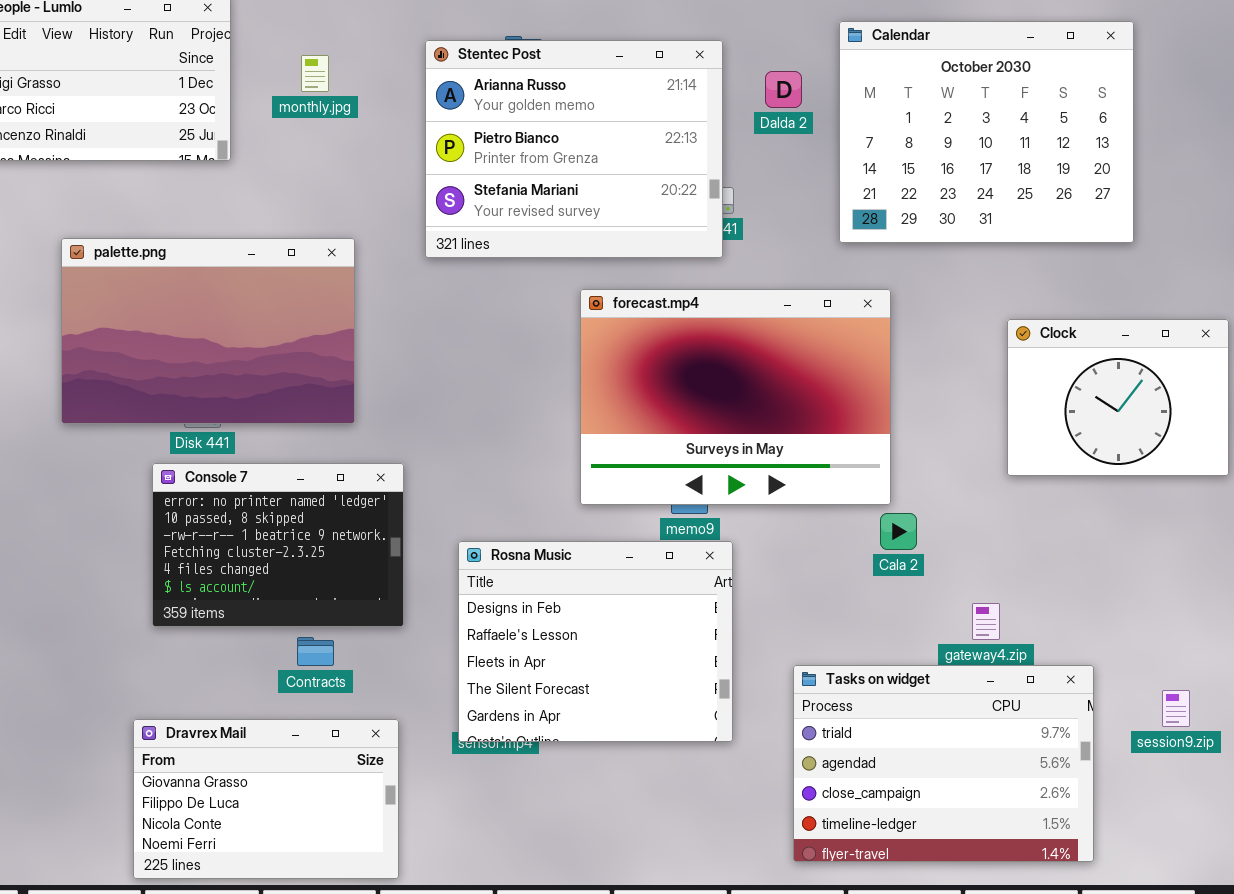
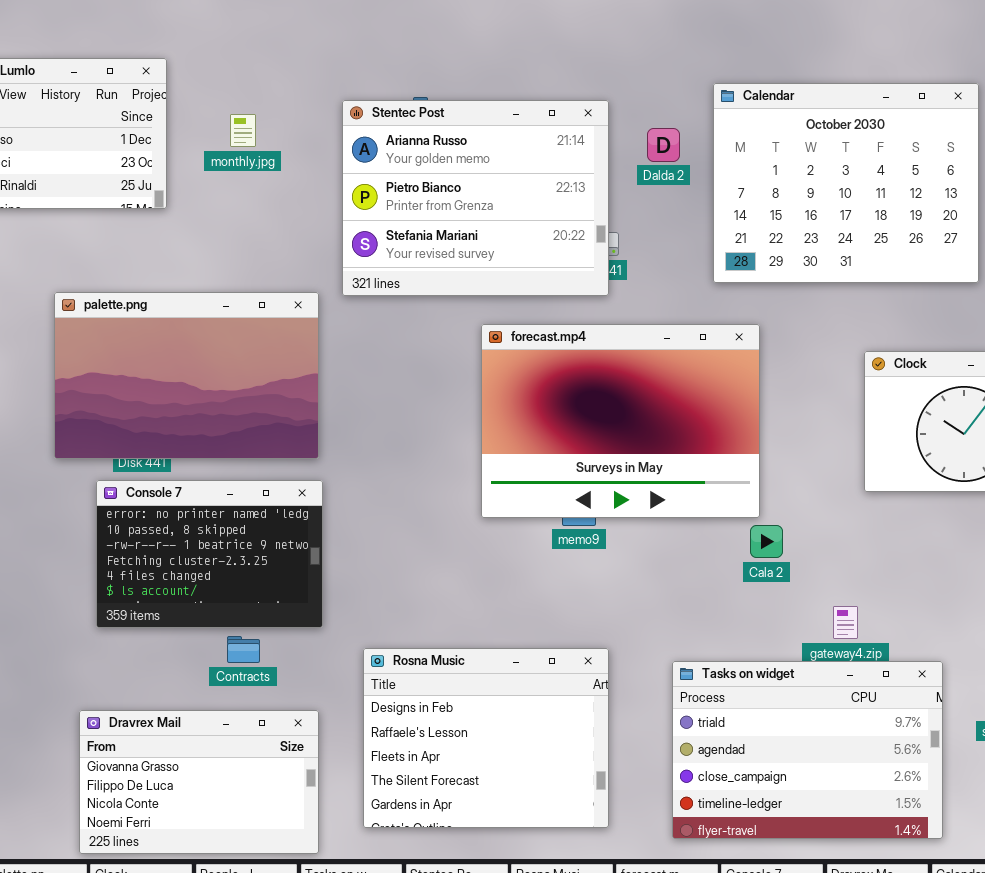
palette.png: [61,238,355,424] -> [54,292,319,459], moved
Rosna Music: [458,541,733,742] -> [363,648,609,828], moved

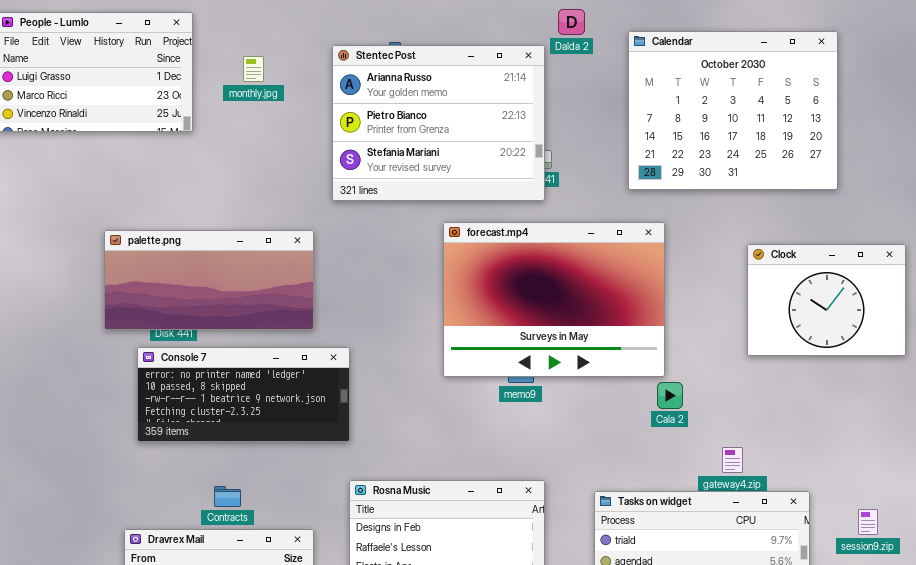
Dalda 2: [647,128,680,162] -> [558,9,585,35], moved
palette.png: [54,292,319,459] -> [104,230,314,330], resized
Console 7: [96,480,323,628] -> [137,347,350,442], resized
Contracts: [227,636,260,663] -> [214,486,241,507], moved

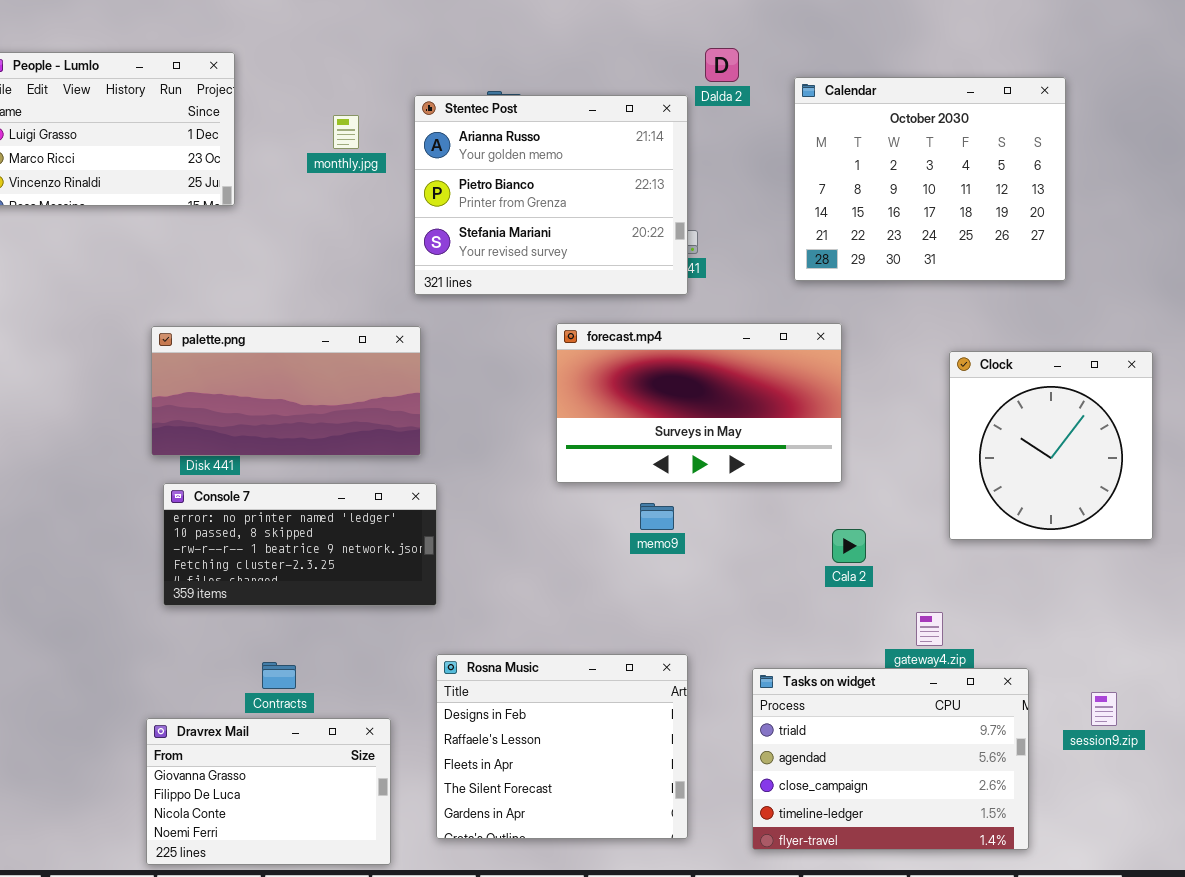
monthly.jpg: [243,56,264,82] -> [333,115,359,149], moved
forecast.mp4: [443,222,665,377] -> [556,323,842,483], resized
palette.png: [104,230,314,330] -> [151,326,421,456], moved
Clock: [747,244,906,356] -> [949,351,1153,540], resized

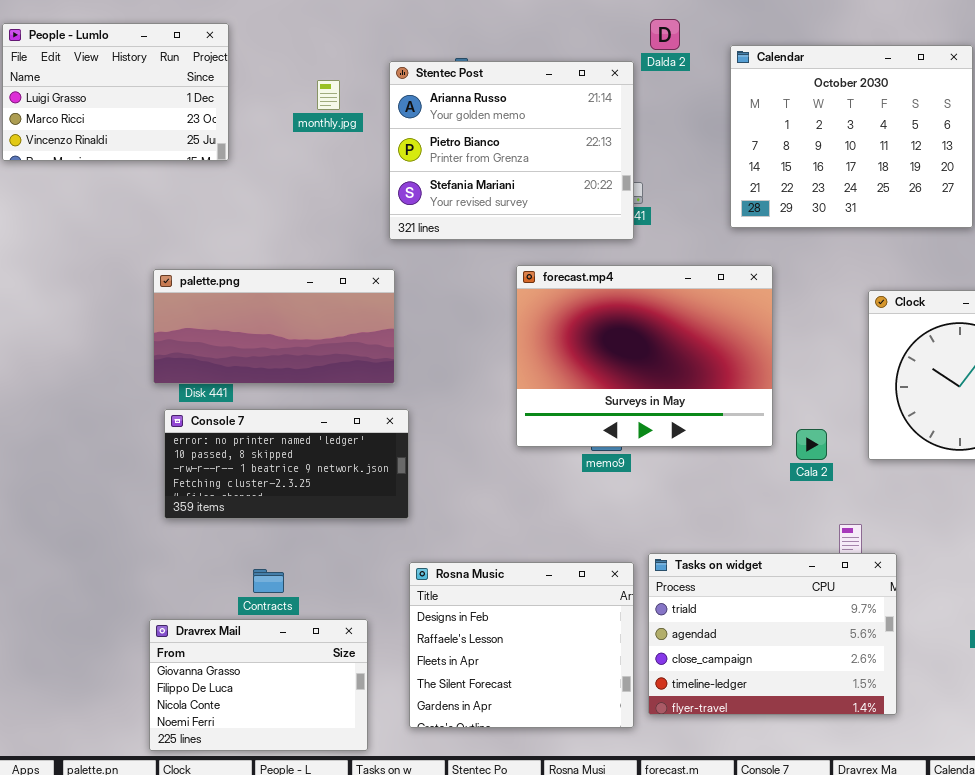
forecast.mp4: [556,323,842,483] -> [516,265,773,447], resized
Cala 2: [832,529,866,563] -> [796,429,827,460], moved
Tasks on widget: [752,668,1029,850] -> [648,553,897,715], moved

